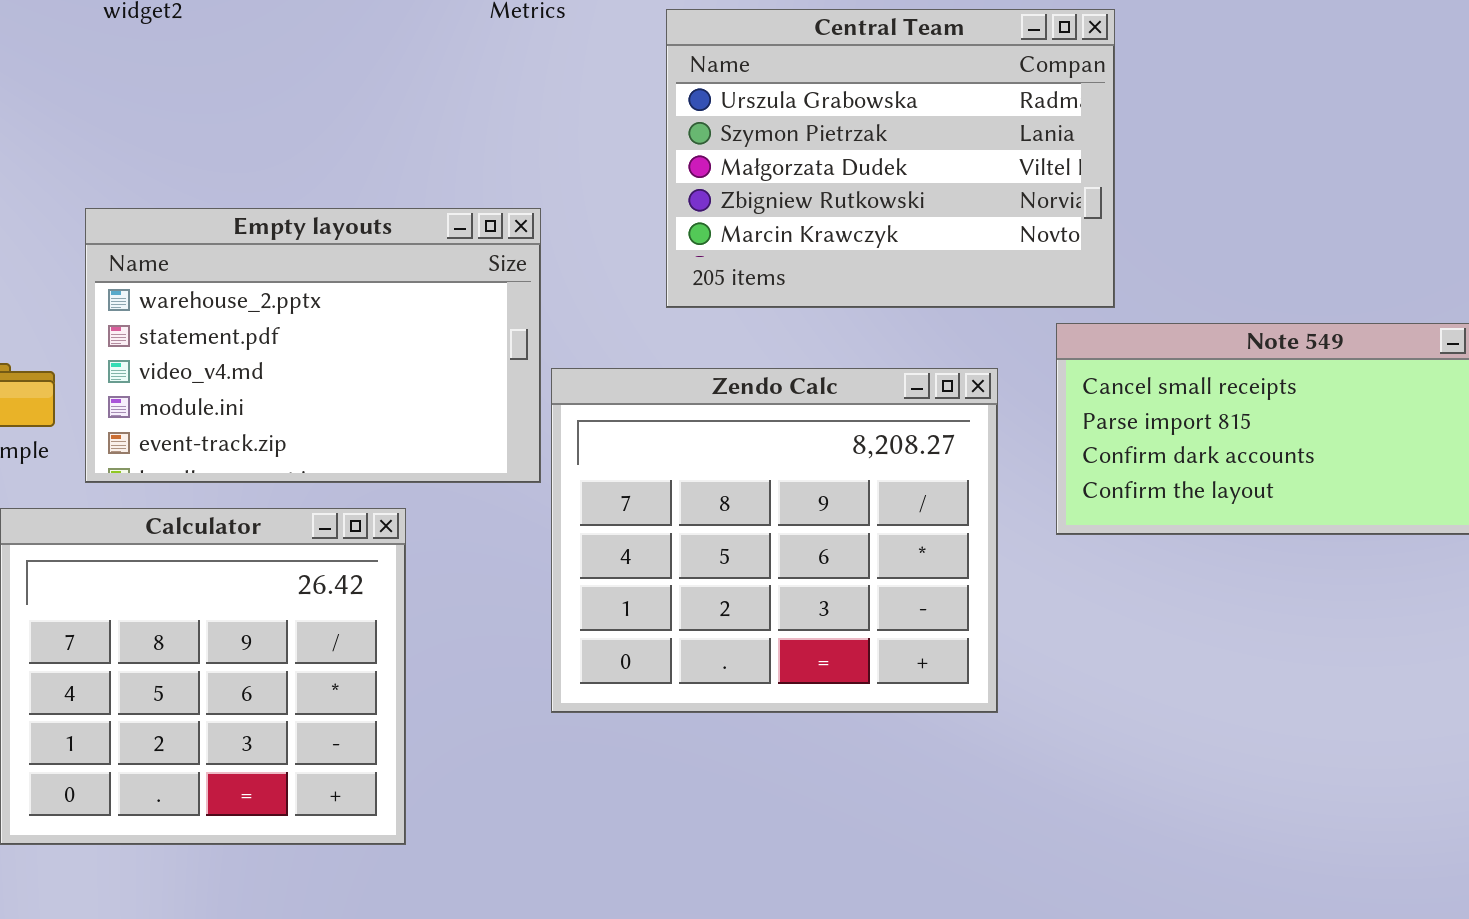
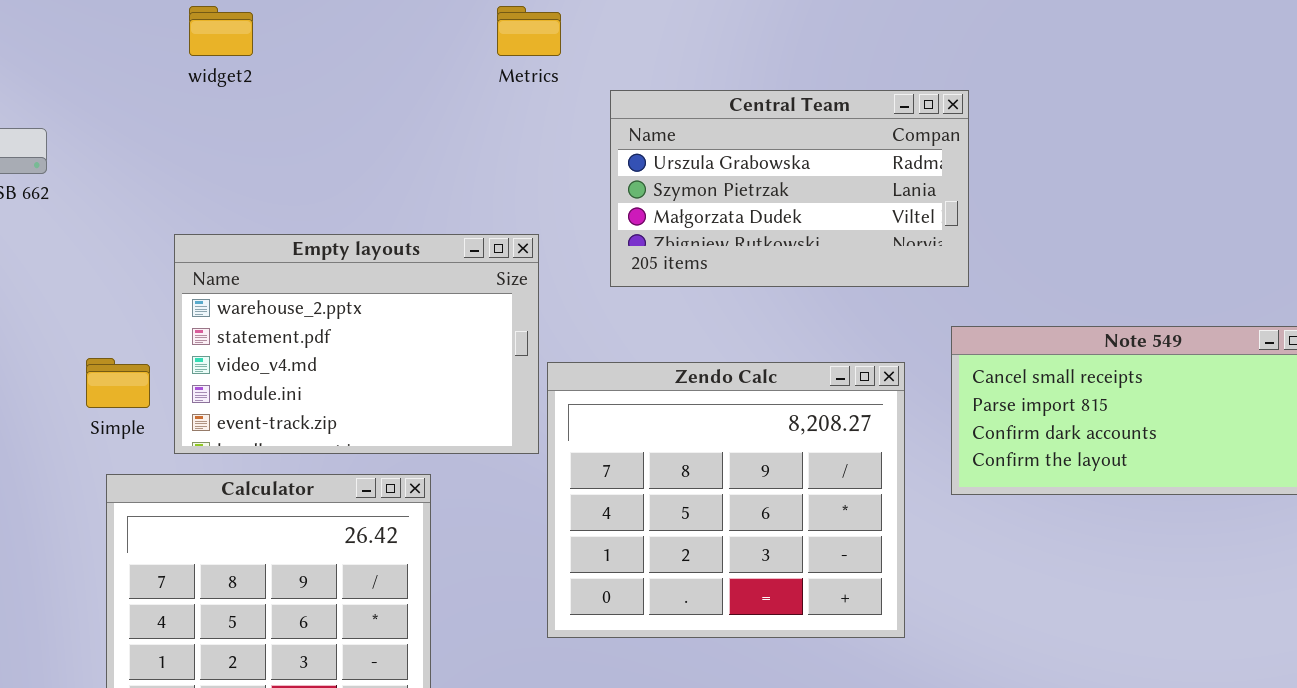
Central Team: [666,9,1115,308] -> [610,90,969,287], moved, resized

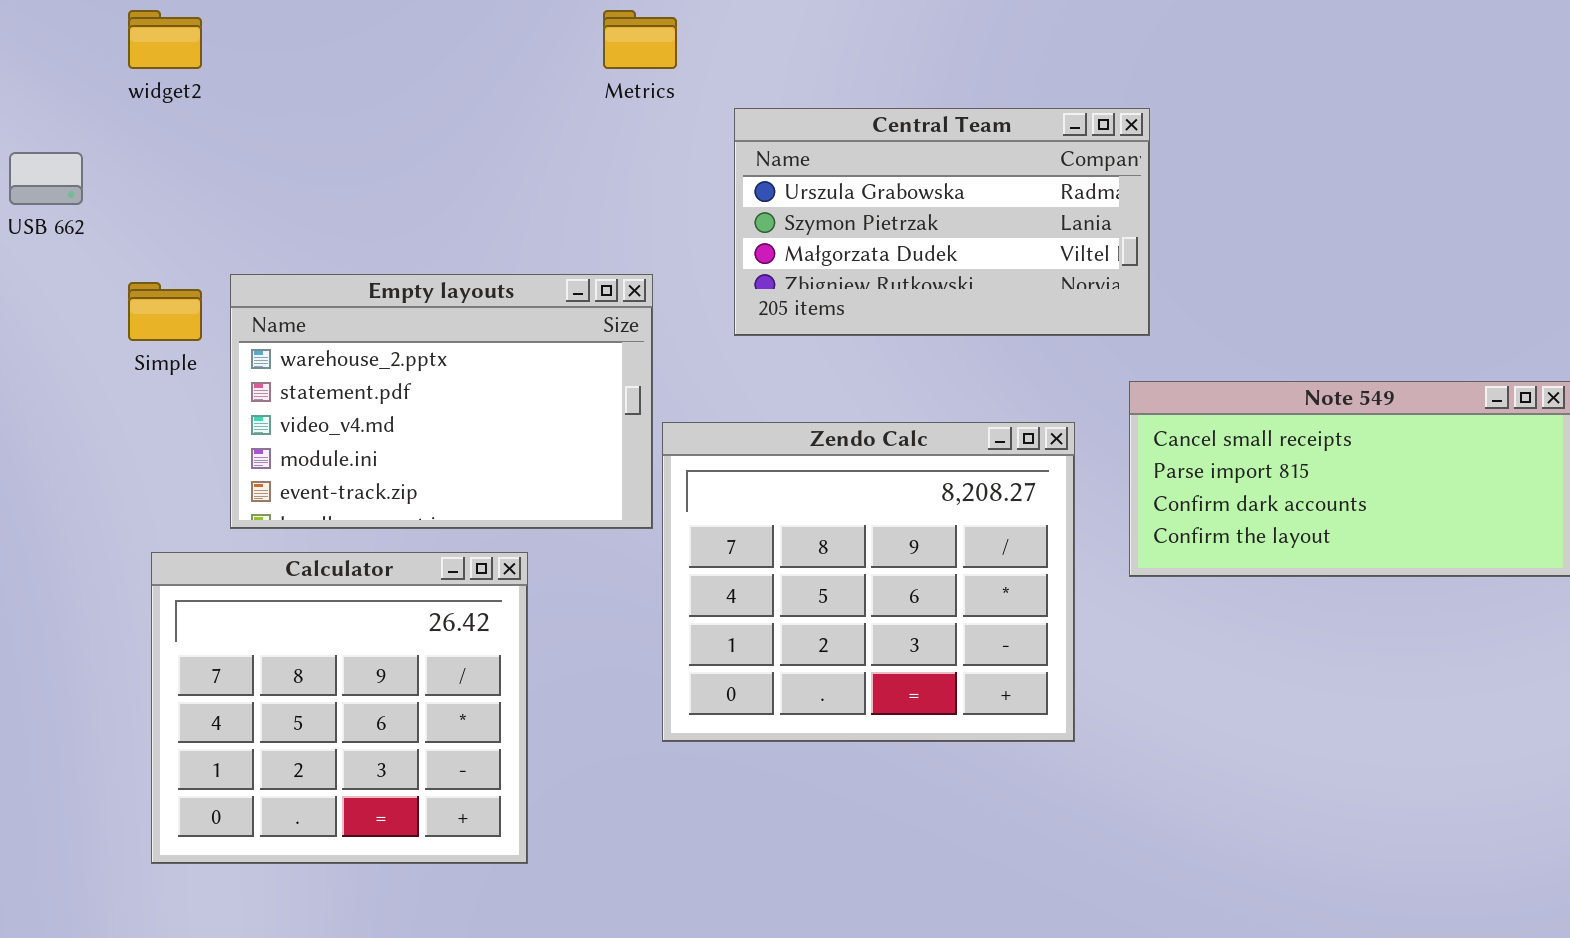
widget2: [189,6,253,56] -> [128,10,202,69], moved
Simple: [86,358,150,408] -> [128,282,202,341], moved

